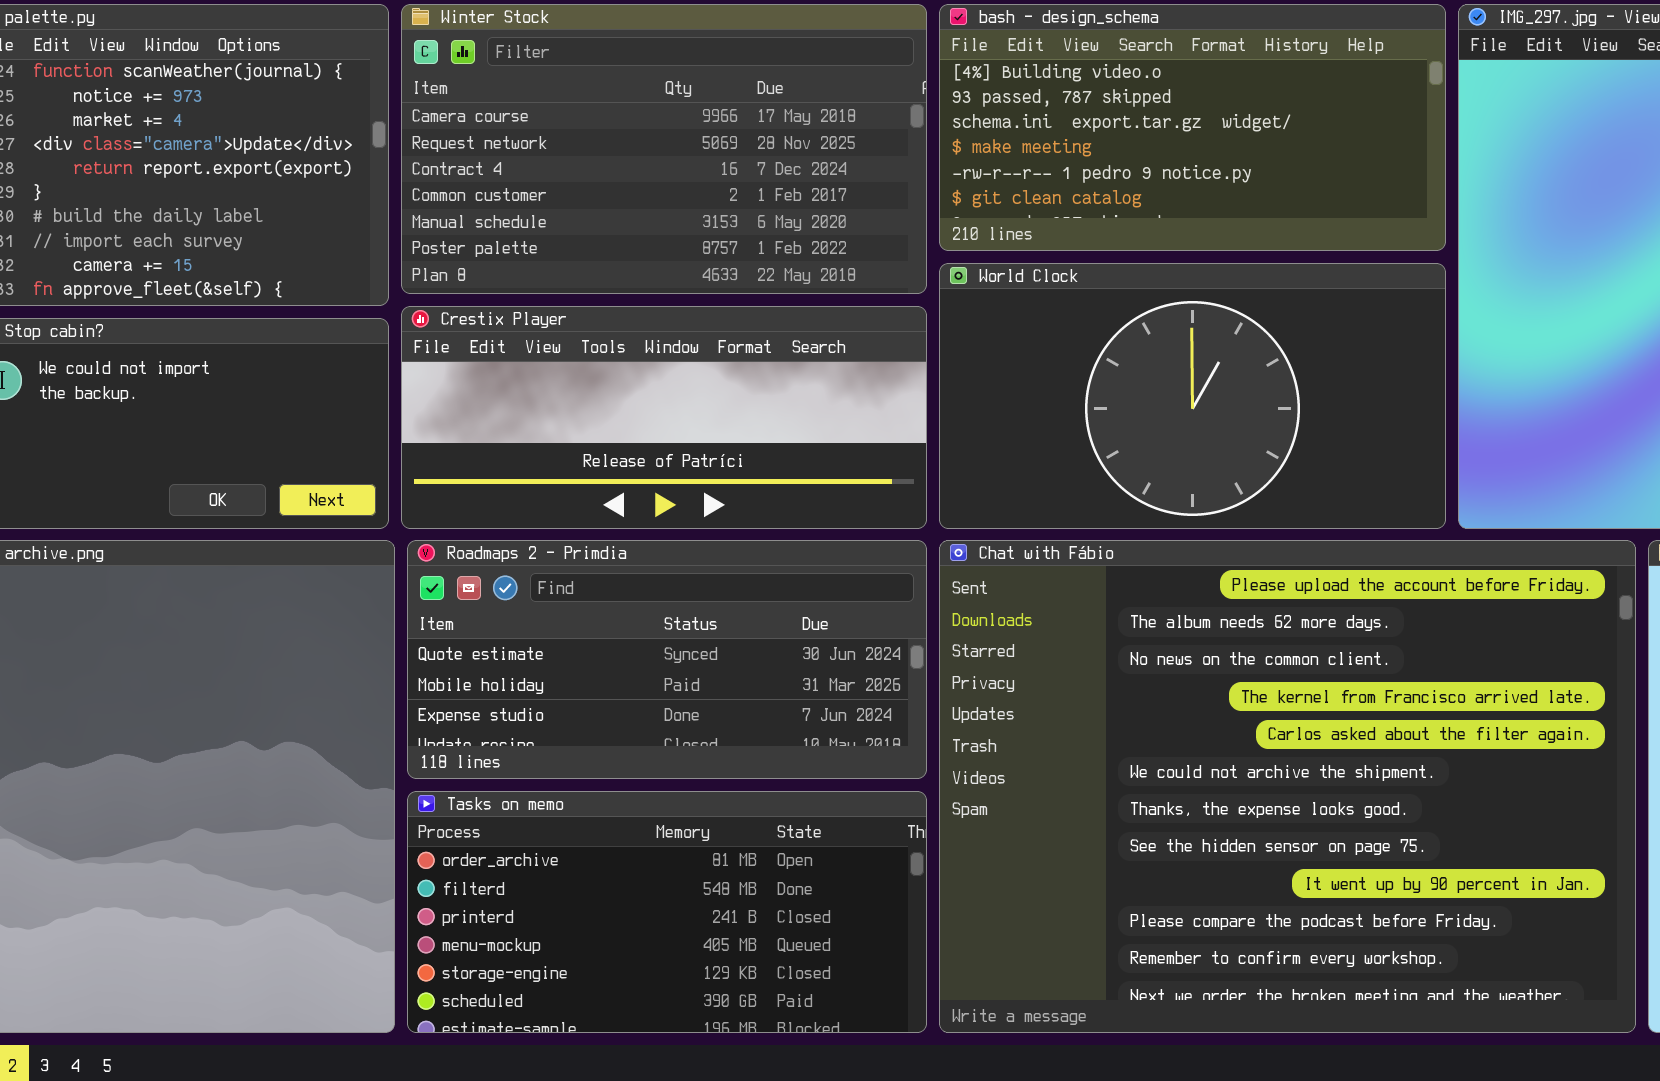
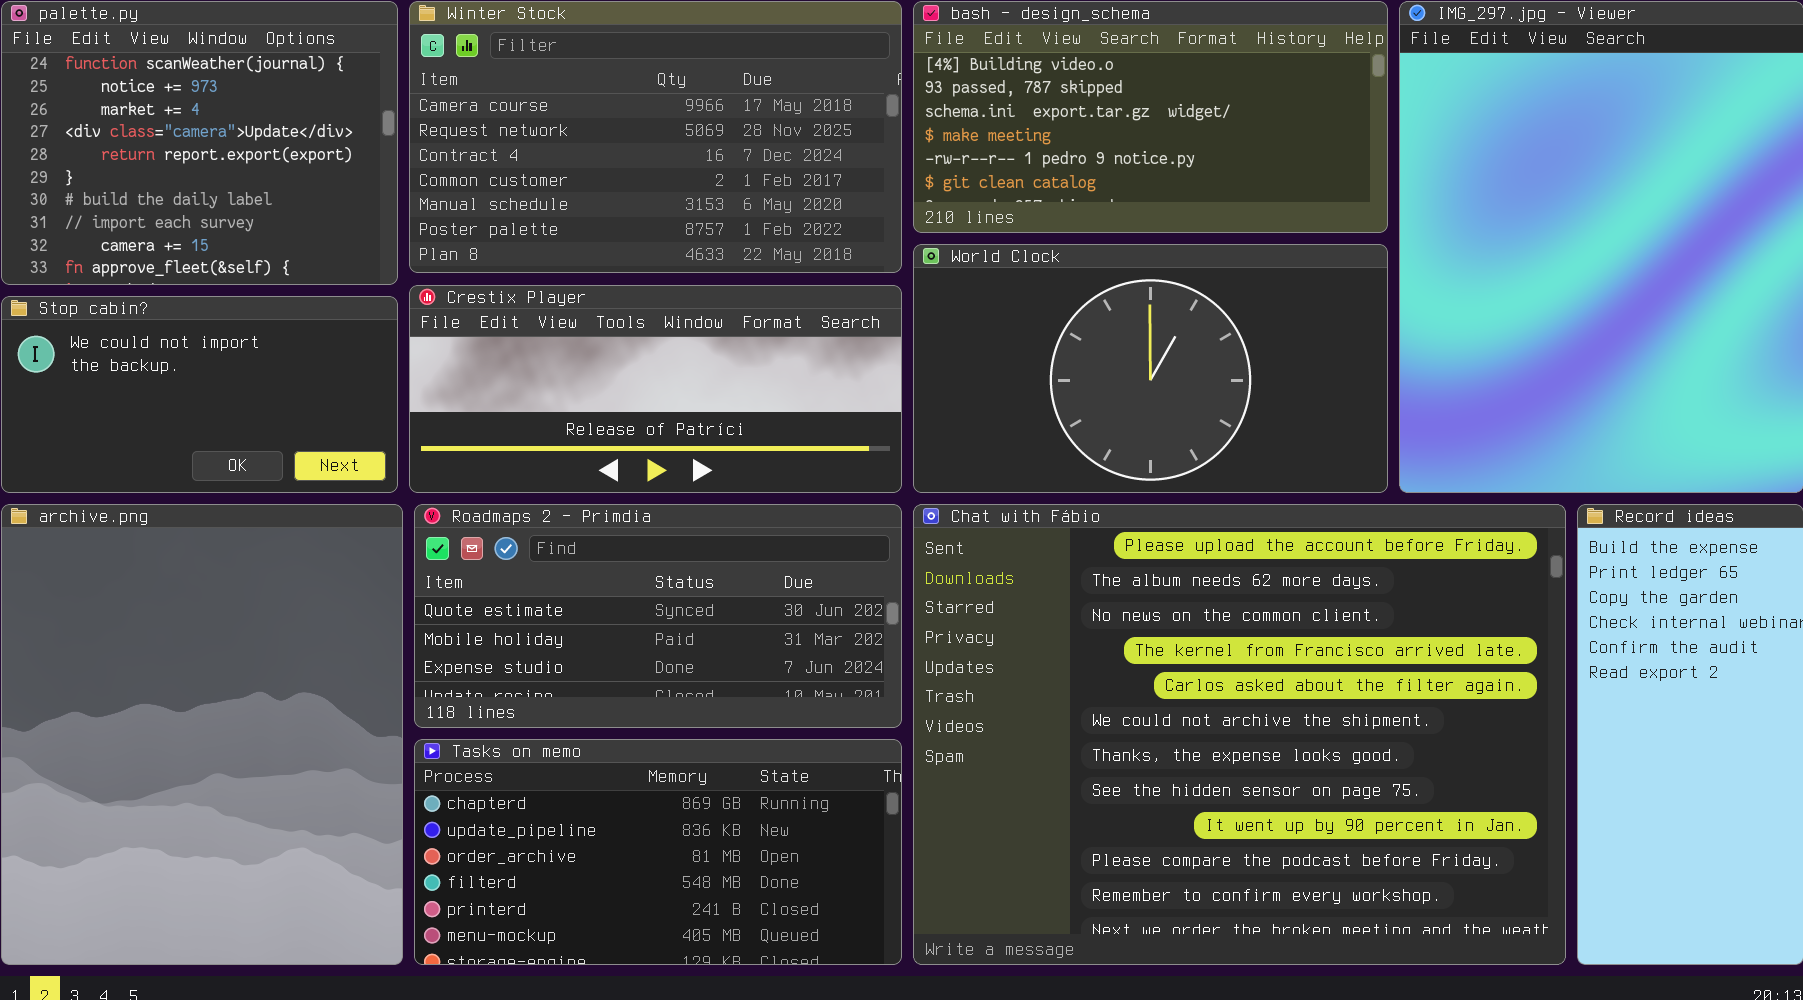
Tasks on memo: [407,791,927,1033] -> [414,739,902,965], scrolled up 2 rows

